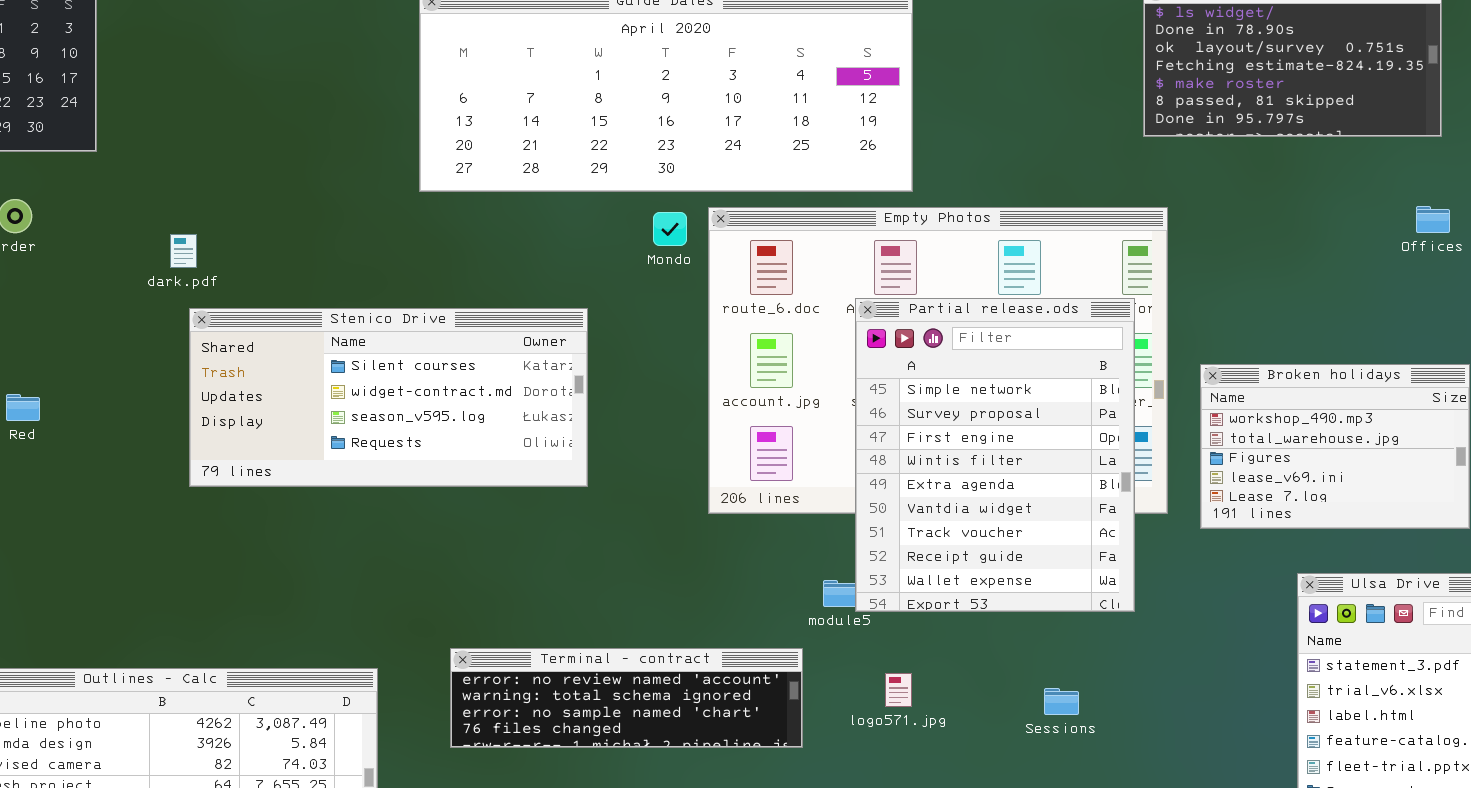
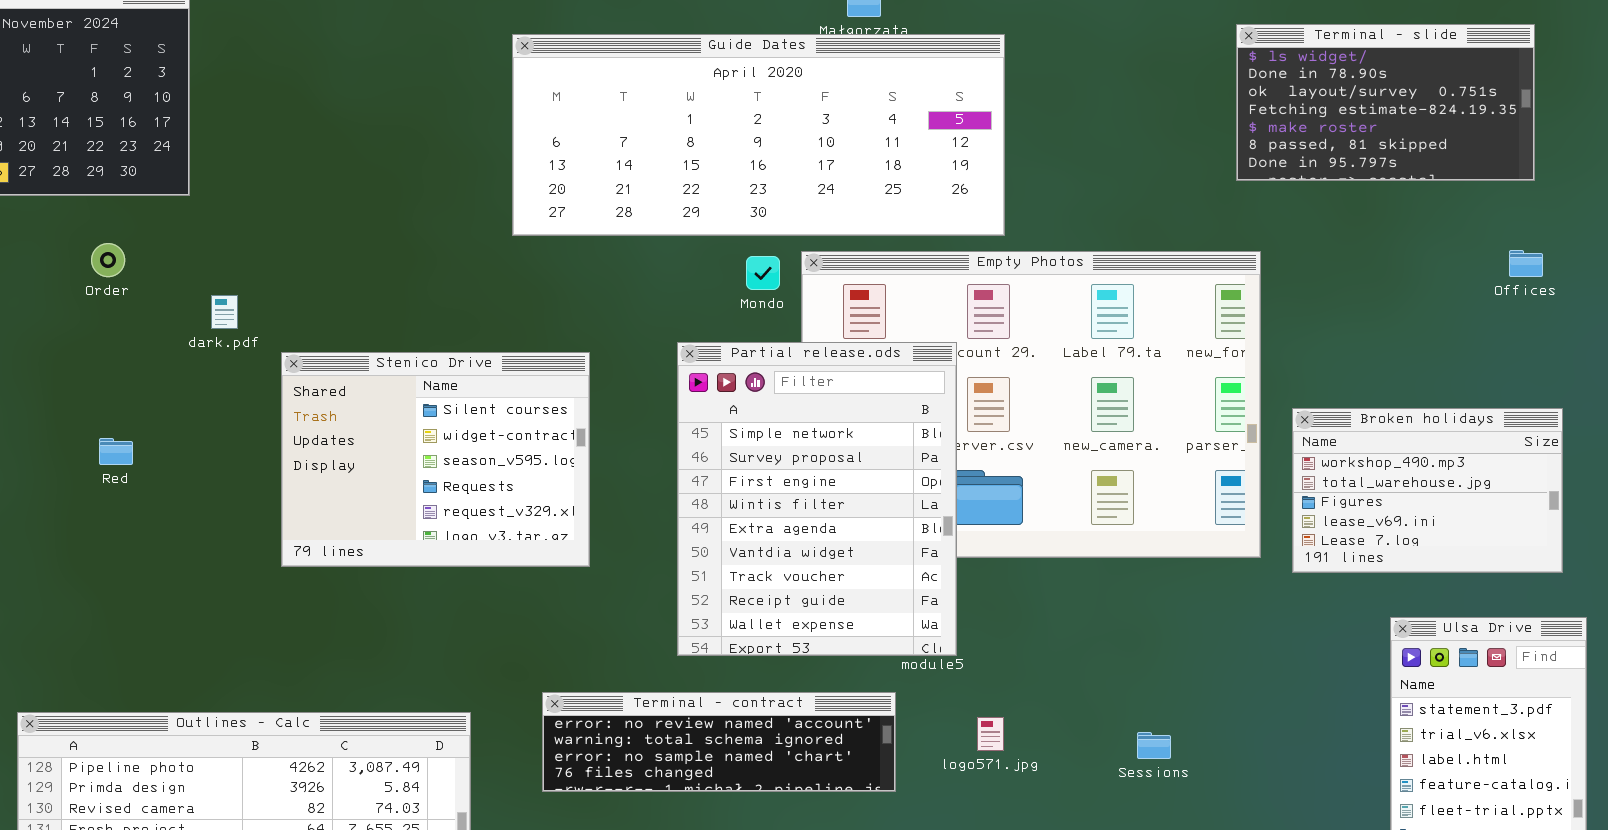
dark.pdf: [170,234,197,268] -> [211,295,238,329], moved
Partial release.ods: [855,298,1135,612] -> [677,342,957,656], moved
Stenico Drive: [189,308,588,487] -> [281,352,590,567], resized

